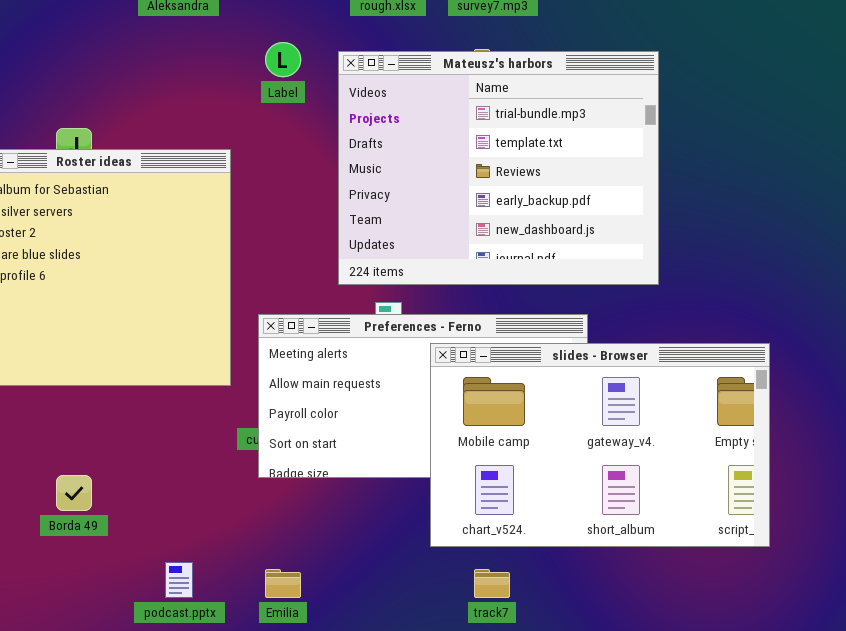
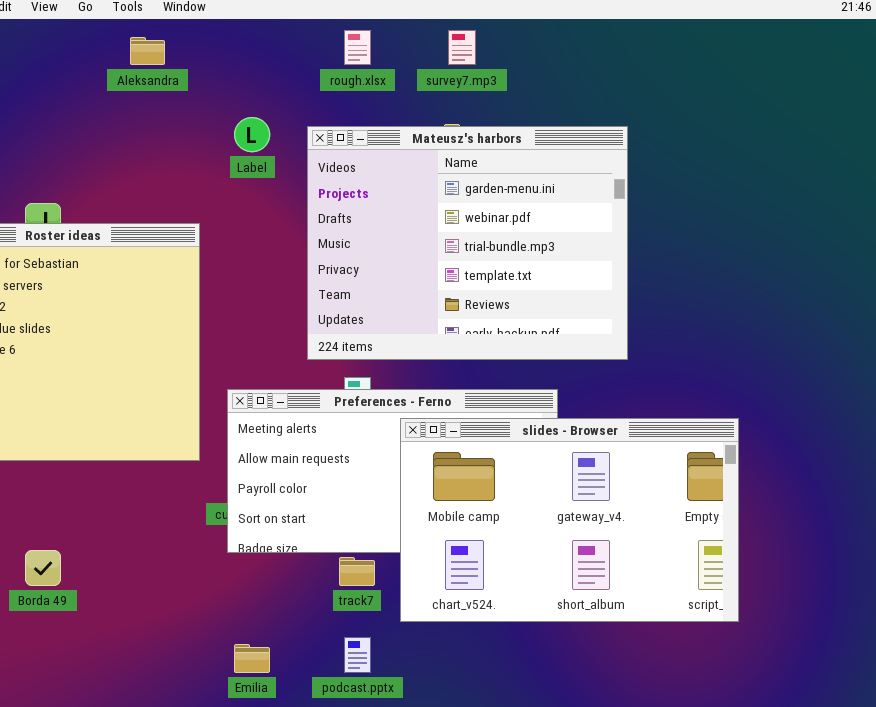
Mateusz's harbors: [338,51,659,285] -> [307,126,628,360], scrolled up 2 rows
podcast.pptx: [165,562,193,598] -> [344,637,371,673], moved
track7: [474,569,510,598] -> [339,557,375,586], moved

